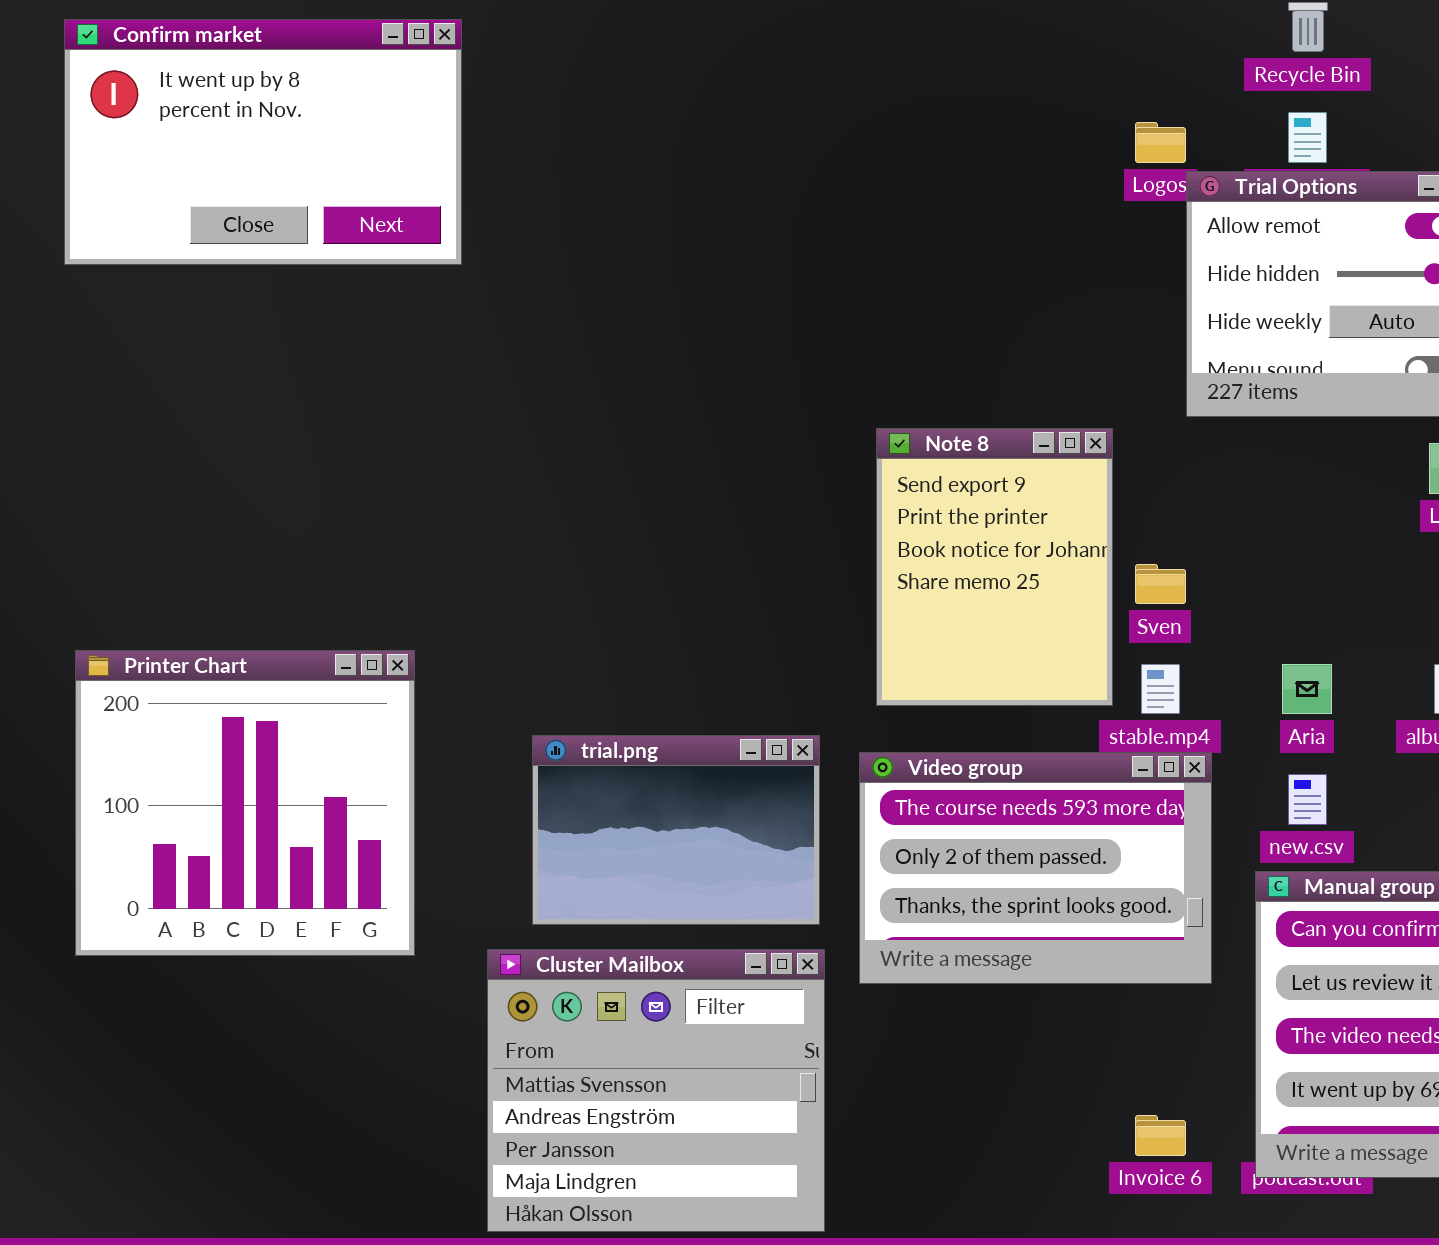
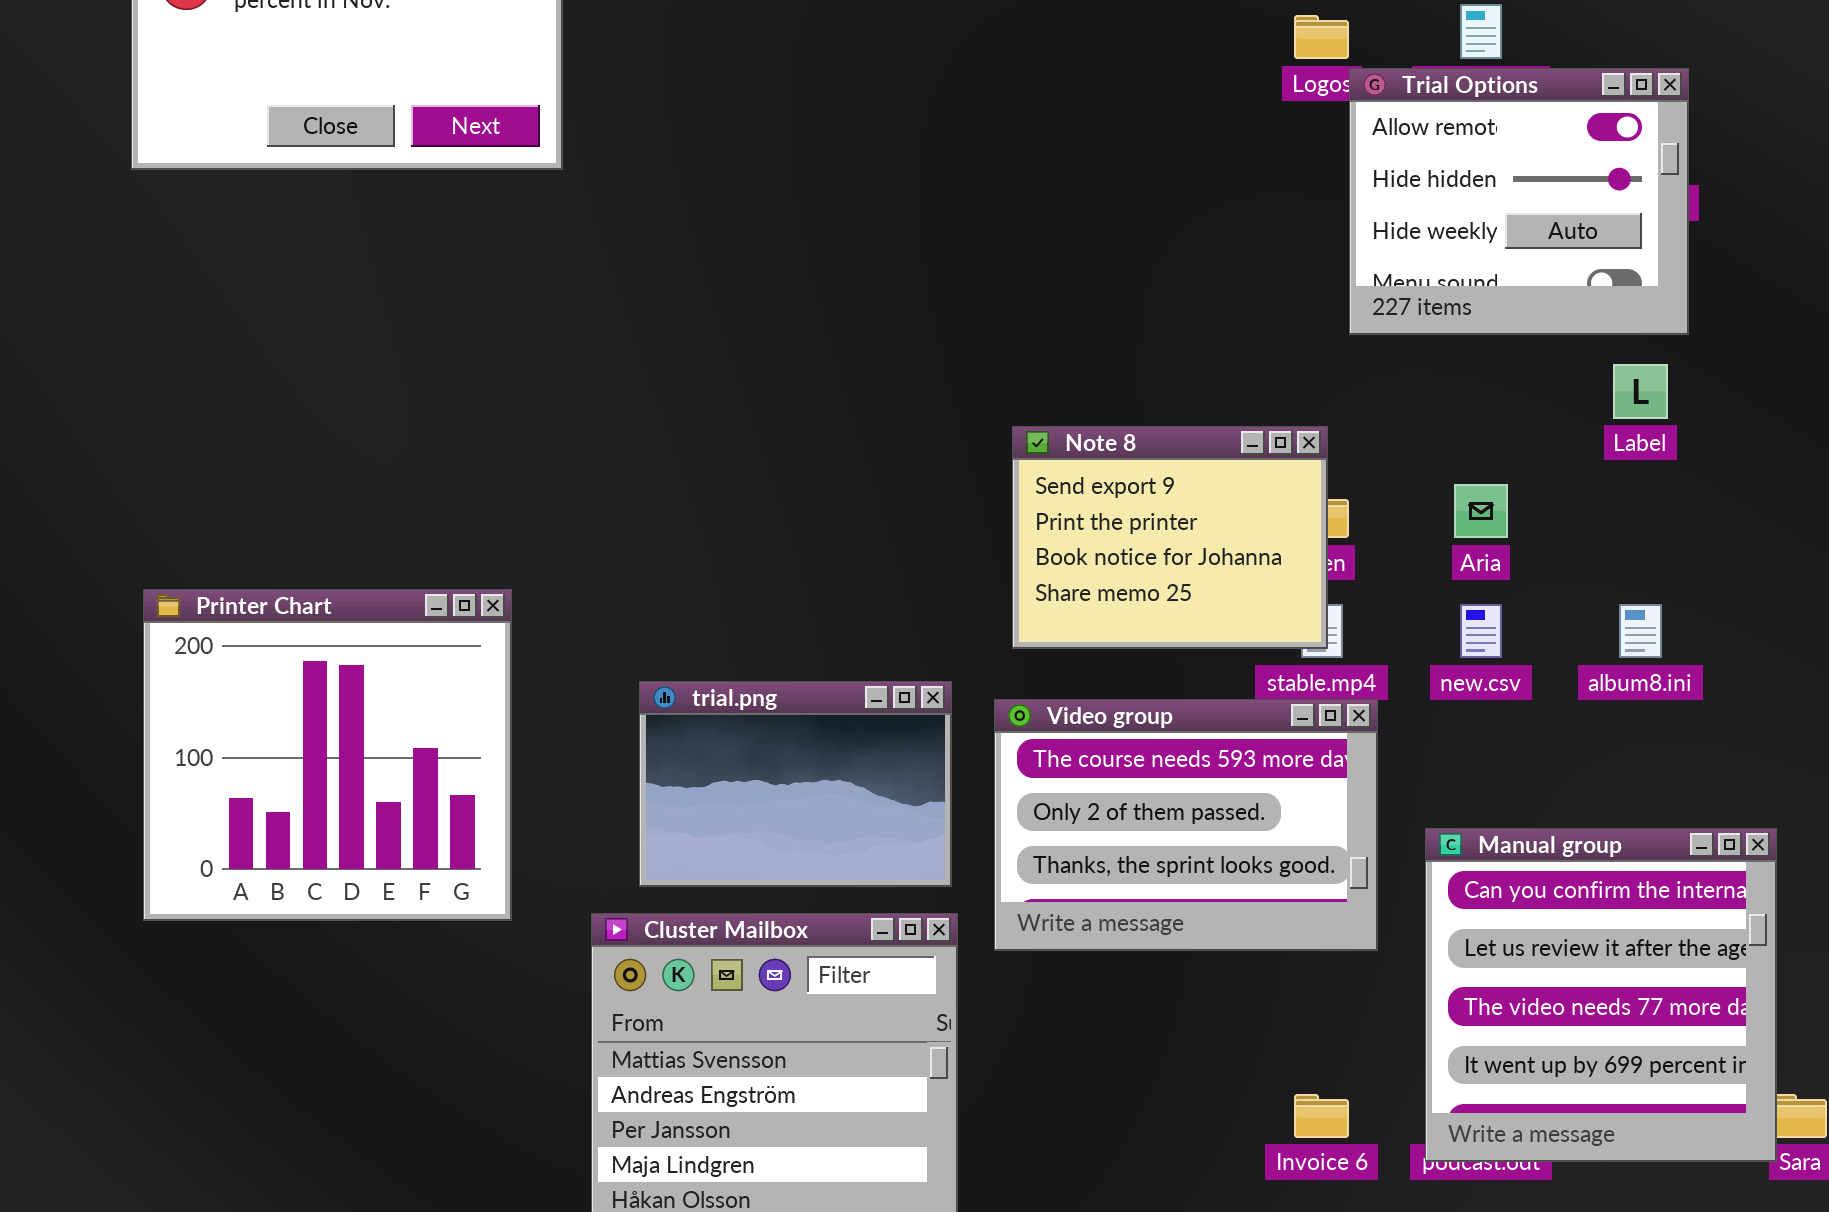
Note 8: [876,428,1113,706] -> [1012,426,1328,649], resized
Aria: [1282,664,1332,714] -> [1454,484,1508,538], moved
new.csv: [1288,774,1327,825] -> [1460,604,1502,658], moved

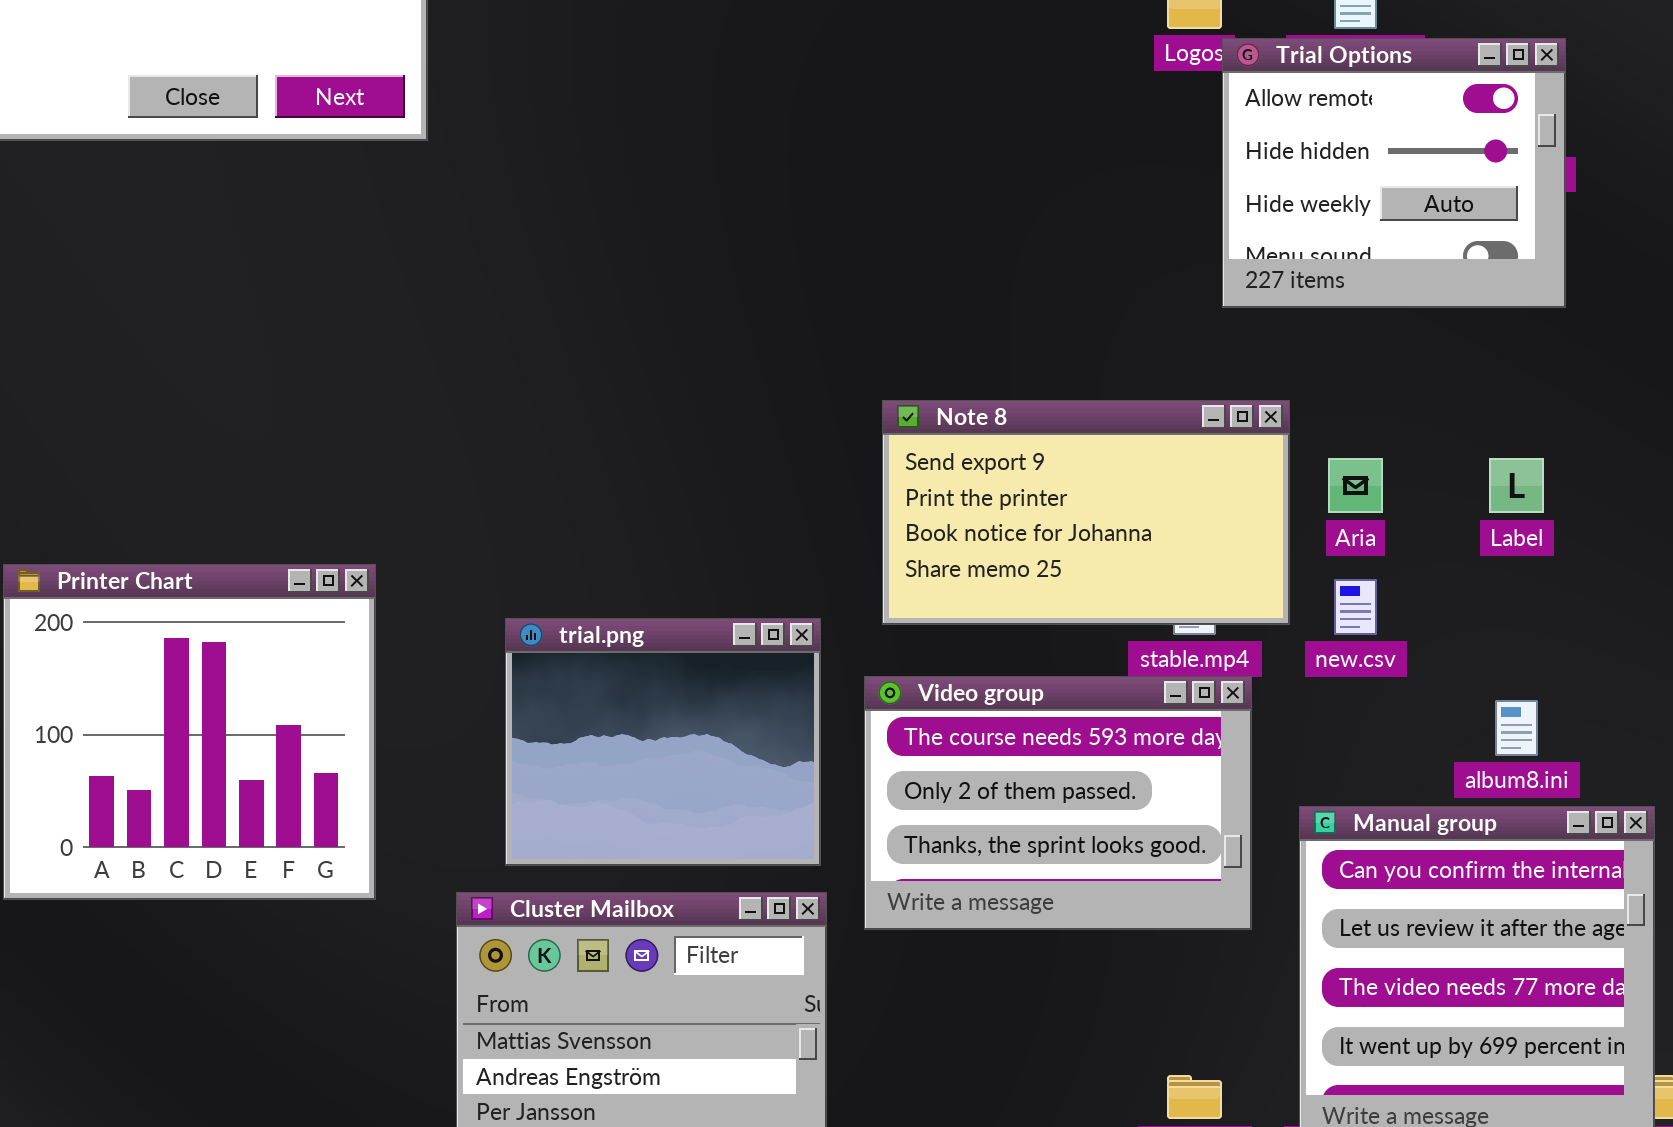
Label: [1613,364,1668,419] -> [1489,458,1544,513], moved
Note 8: [1012,426,1328,649] -> [882,400,1290,625], resized
album8.ini: [1619,604,1662,658] -> [1495,700,1538,756], moved
trial.png: [639,681,952,887] -> [505,618,821,866], resized

